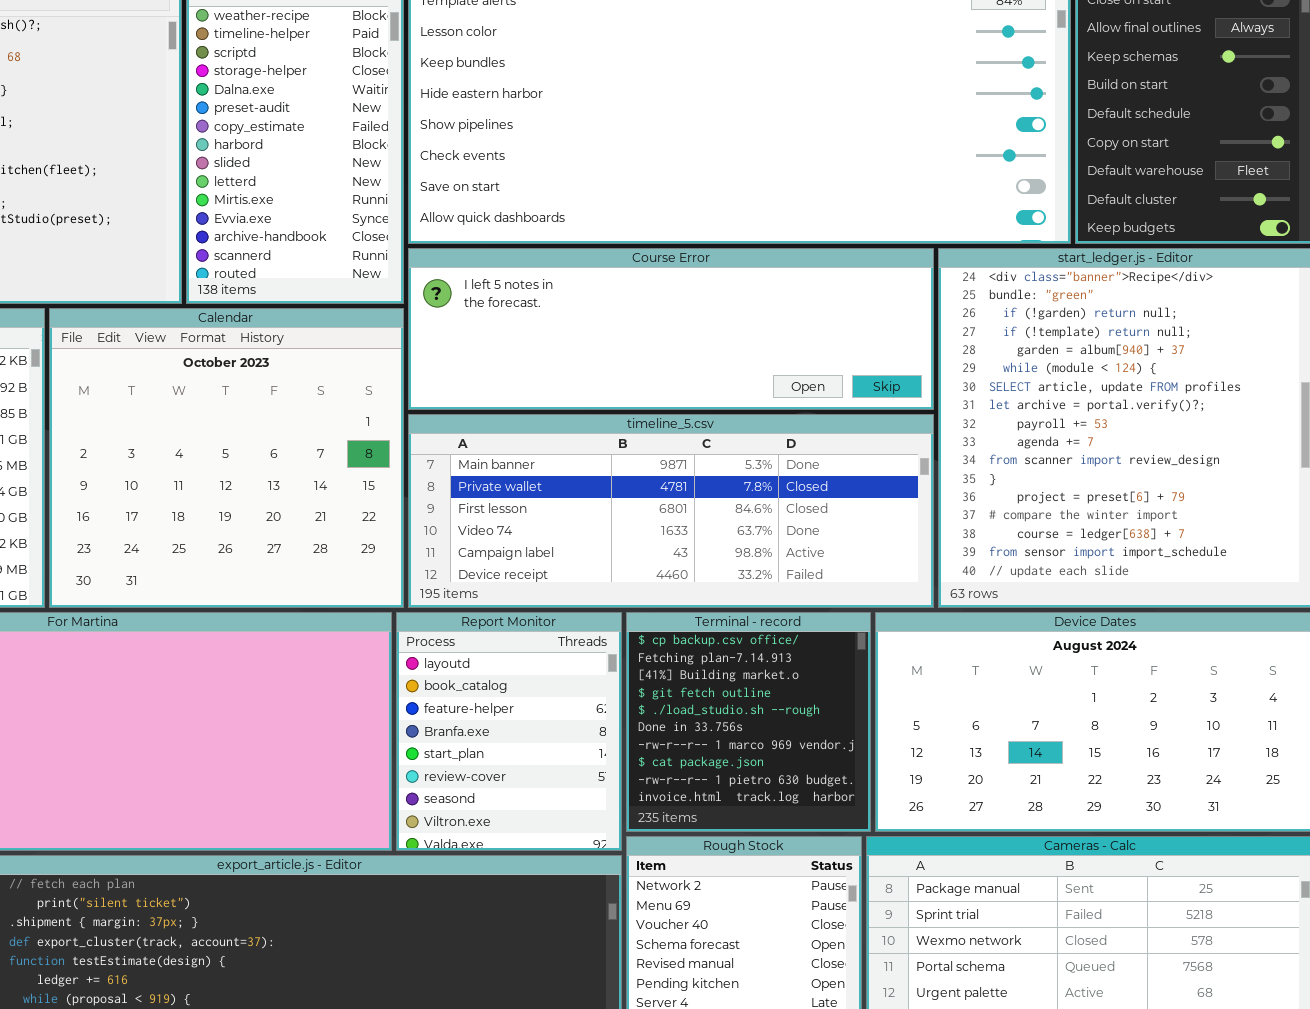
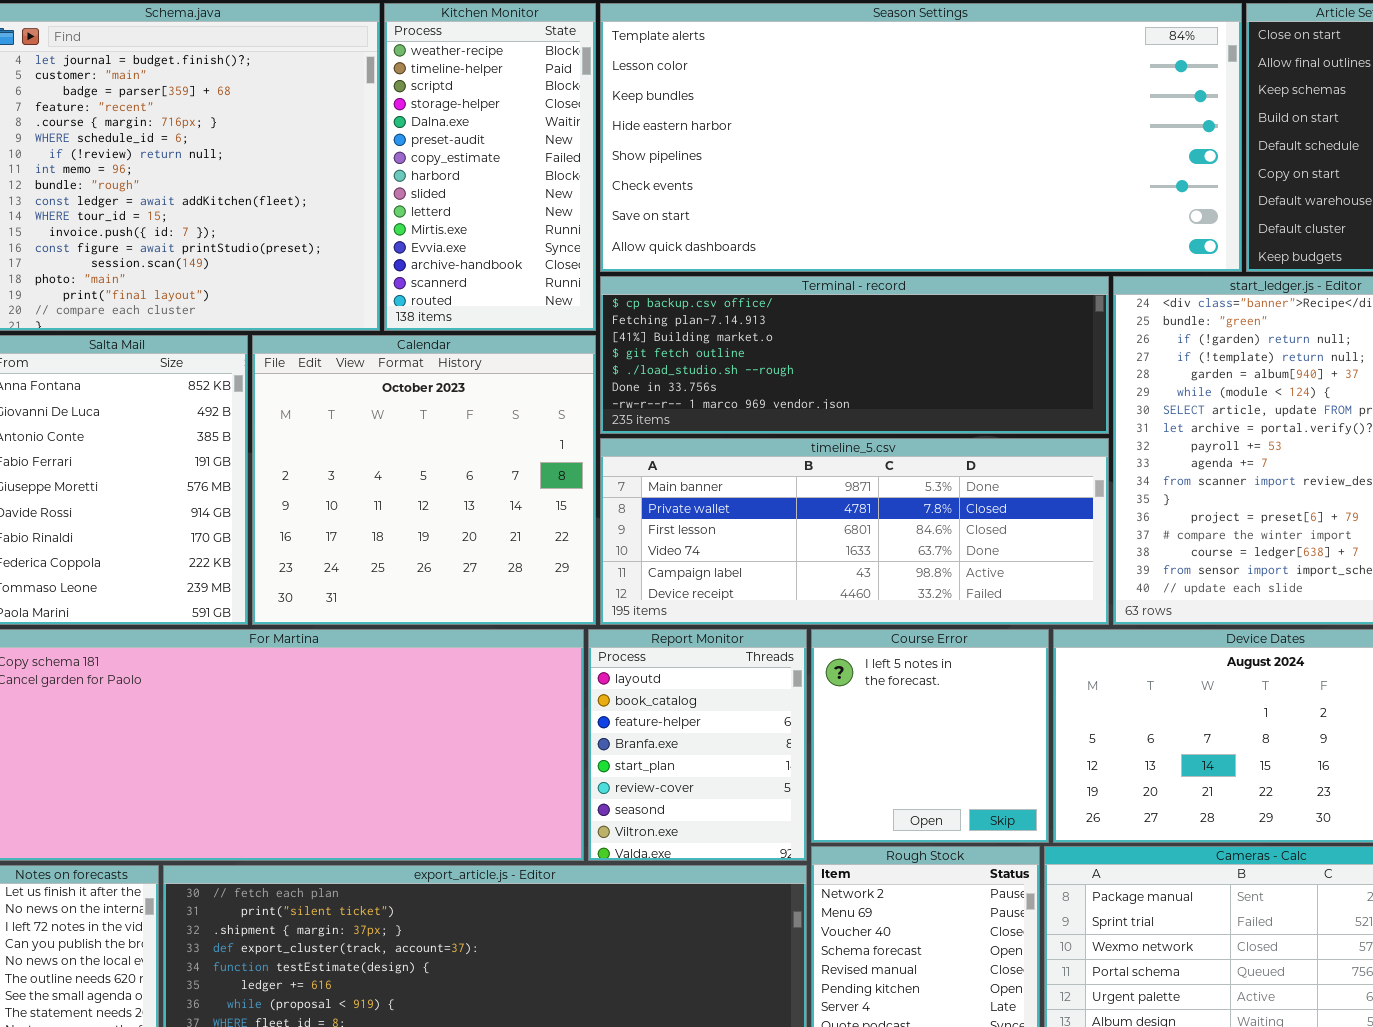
Course Error: [408,248,934,410] -> [811,629,1049,843], moved, resized
Terminal - record: [626,612,871,832] -> [600,276,1109,434], moved, resized

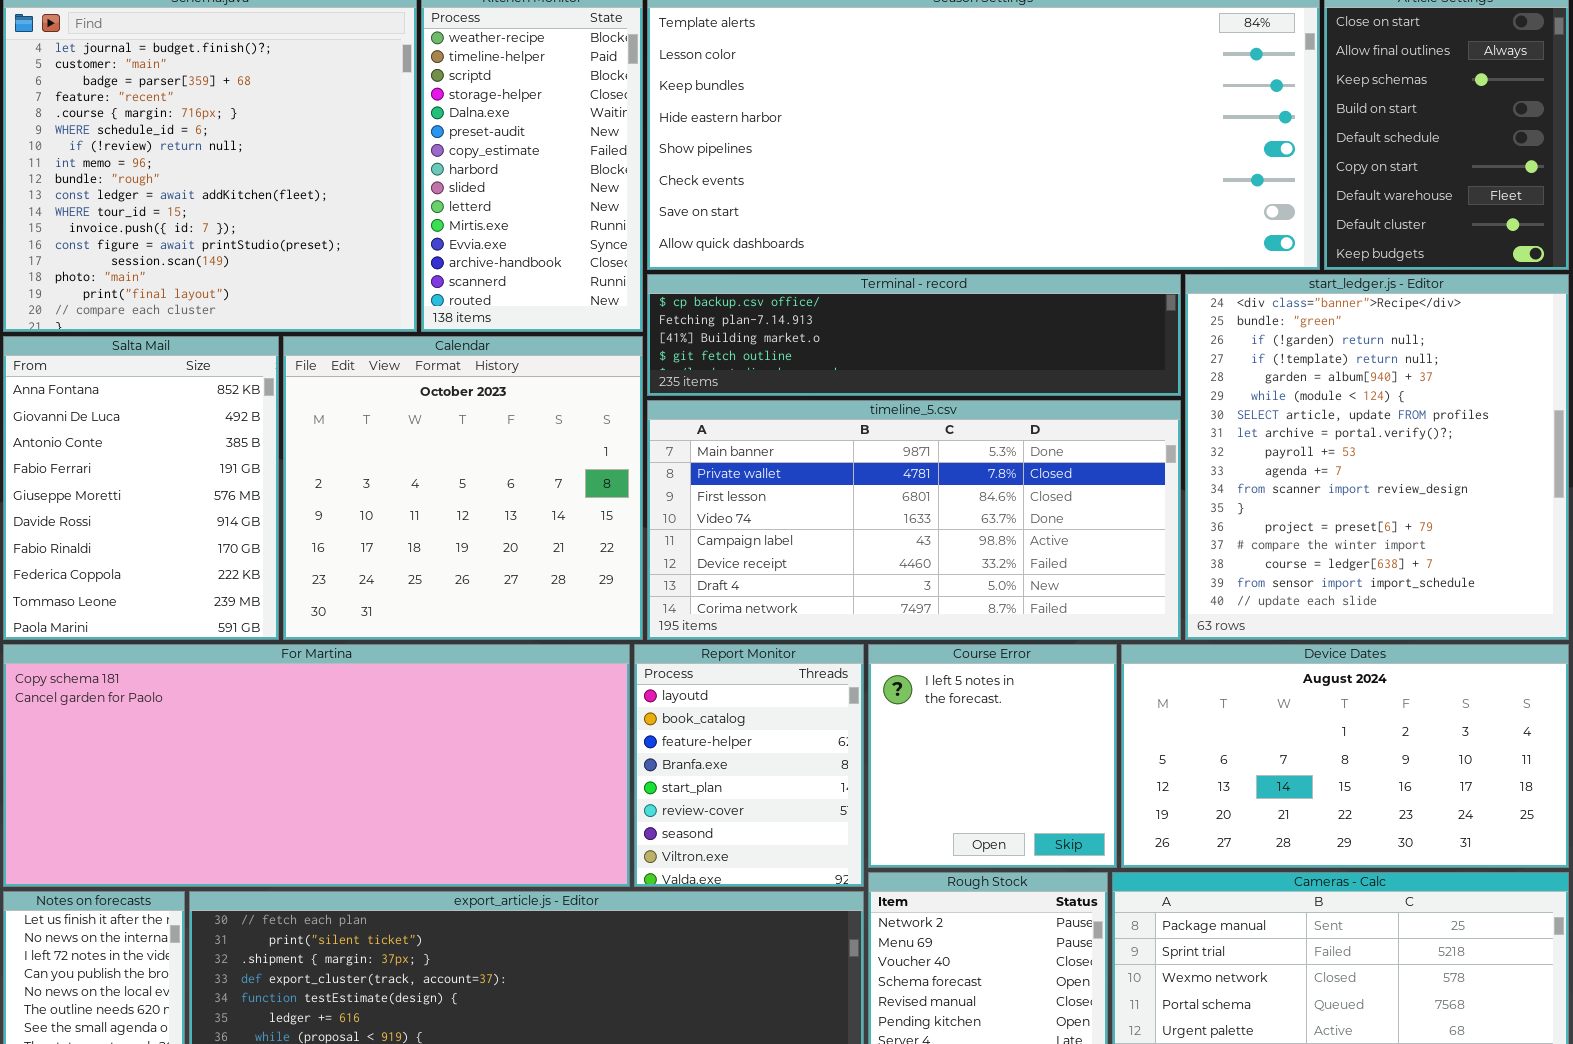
Terminal - record: [600,276,1109,434] -> [647,274,1181,396], resized
timeline_5.csv: [600,438,1109,625] -> [647,400,1181,640], resized

